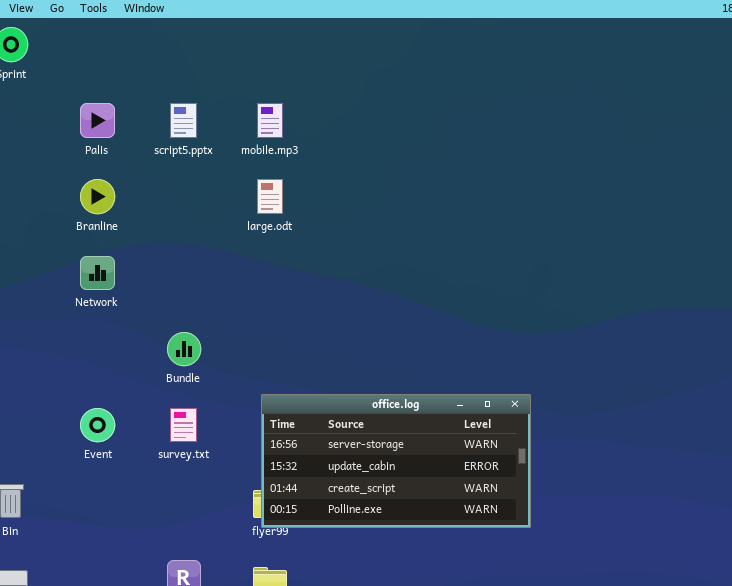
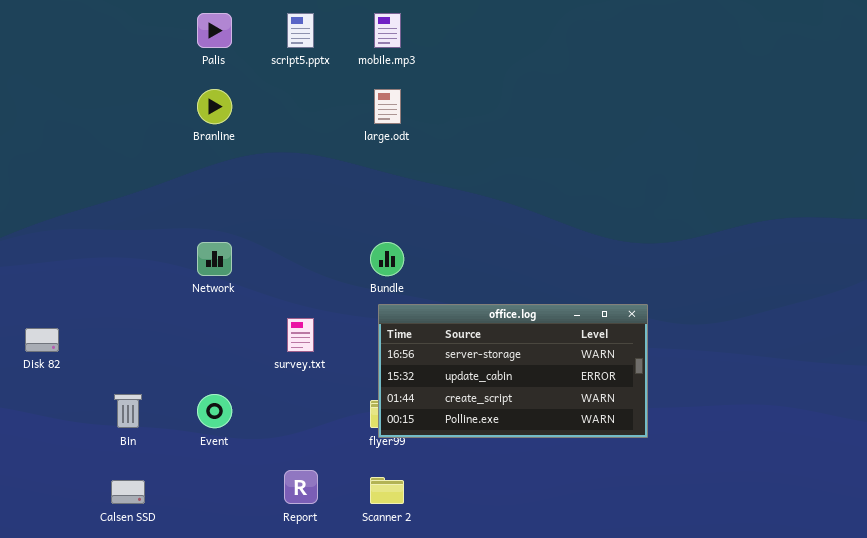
Network: [80,256,115,290] -> [197,242,232,276], moved
Bundle: [167,332,201,366] -> [370,242,404,276], moved
Event: [80,408,115,442] -> [197,394,232,428], moved

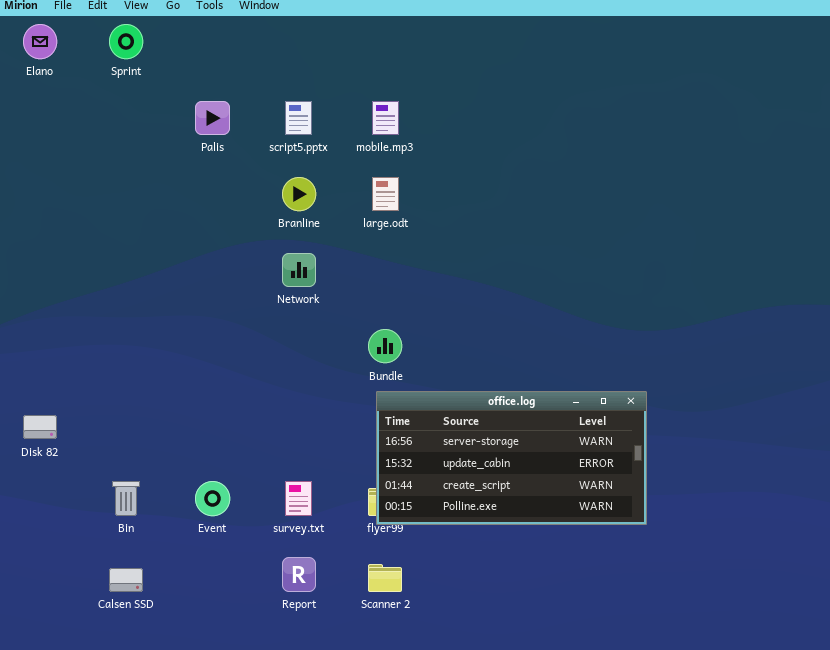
Branline: [197,89,232,124] -> [282,177,316,211], moved
Network: [197,242,232,276] -> [282,253,316,287], moved
survey.txt: [287,318,314,352] -> [285,481,312,516], moved

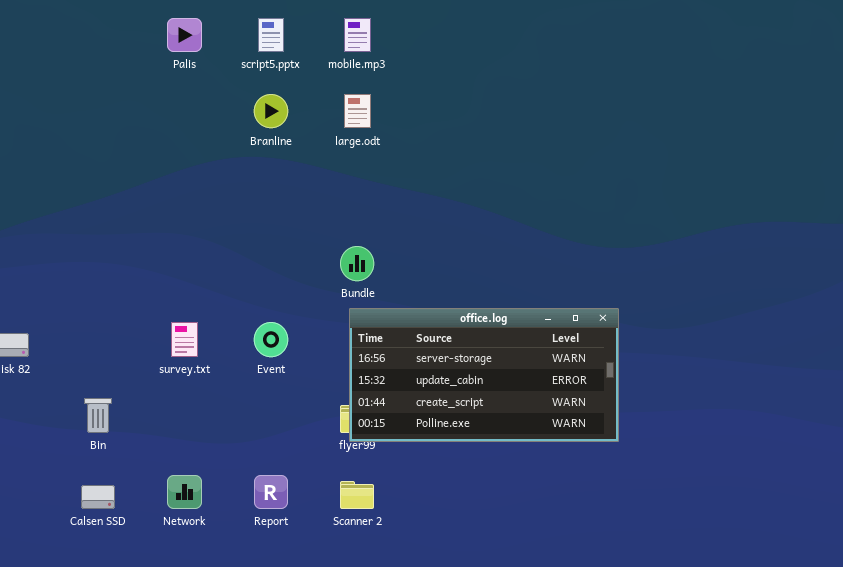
Network: [282,253,316,287] -> [167,475,202,509], moved
Event: [195,481,230,516] -> [254,322,288,357], moved
survey.txt: [285,481,312,516] -> [171,322,198,357], moved

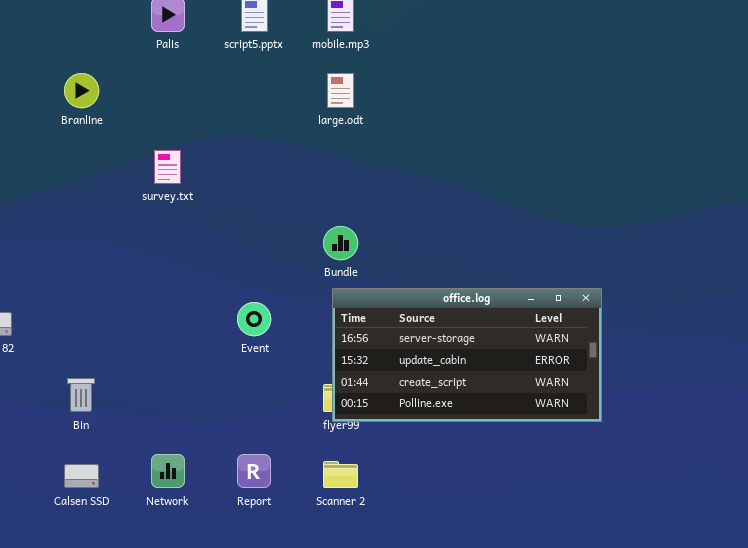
Branline: [254,94,288,128] -> [64,73,99,108], moved
survey.txt: [171,322,198,357] -> [154,150,181,184], moved

